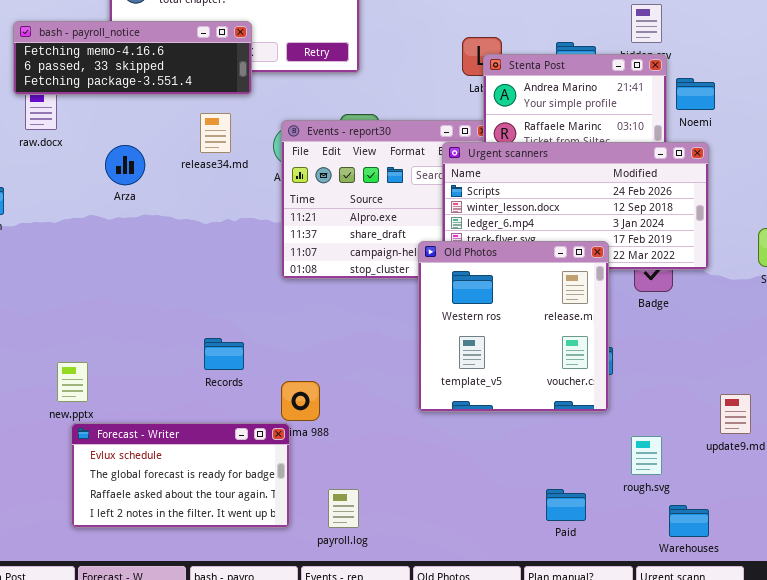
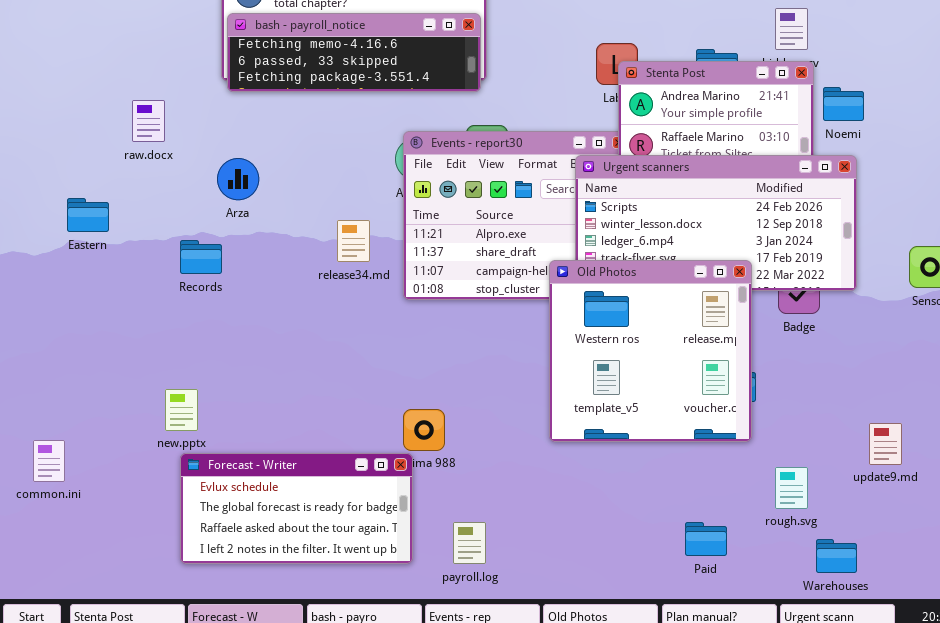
bash - payroll_notice: [13,21,252,95] -> [227,13,481,92], moved
release34.md: [200,113,231,153] -> [337,220,370,262], moved
Records: [204,338,244,370] -> [180,240,222,274], moved

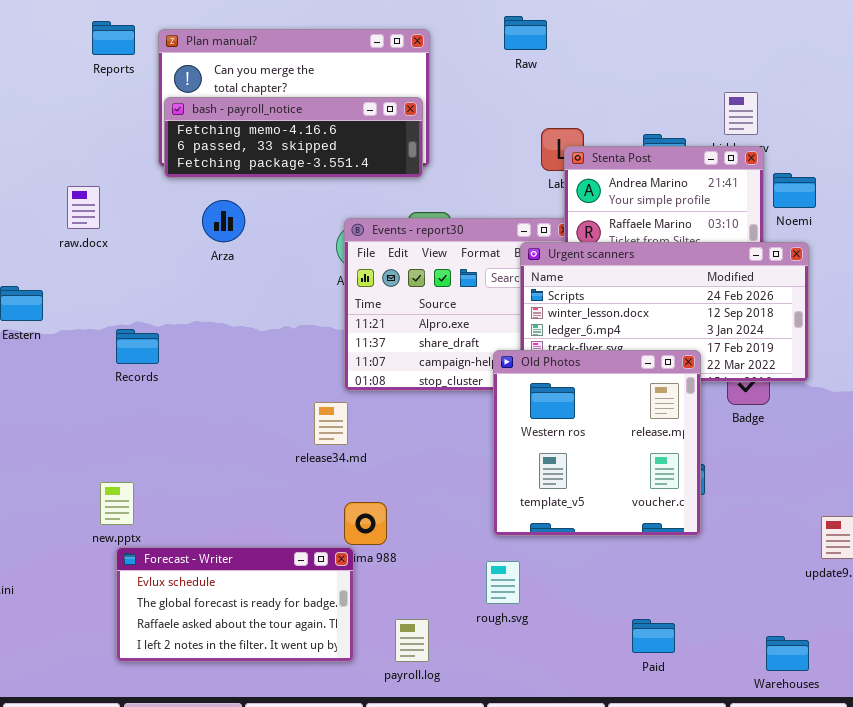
Arza: [217,158,259,200] -> [202,200,245,242], moved
release34.md: [337,220,370,262] -> [314,402,348,445], moved
rough.svg: [775,467,808,509] -> [486,561,520,604], moved

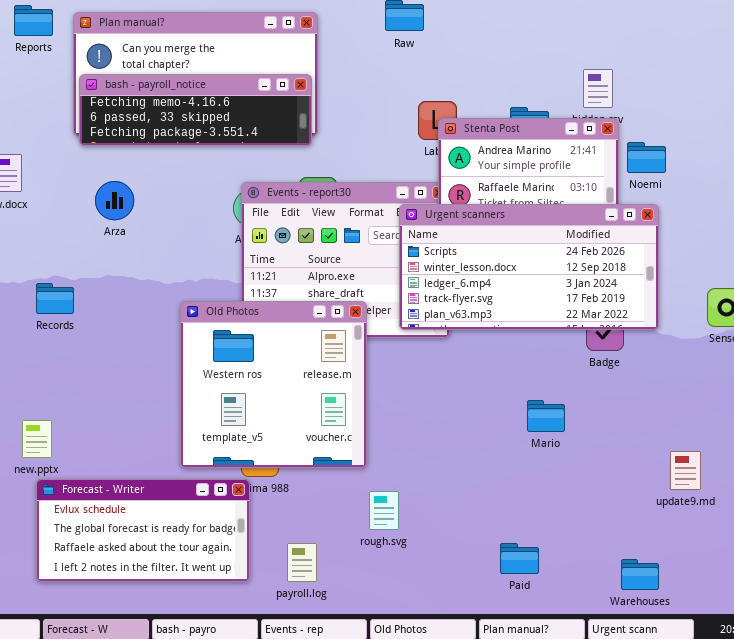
Arza: [202,200,245,242] -> [95,181,134,220], moved
Old Photos: [493,350,701,536] -> [180,301,367,468], moved

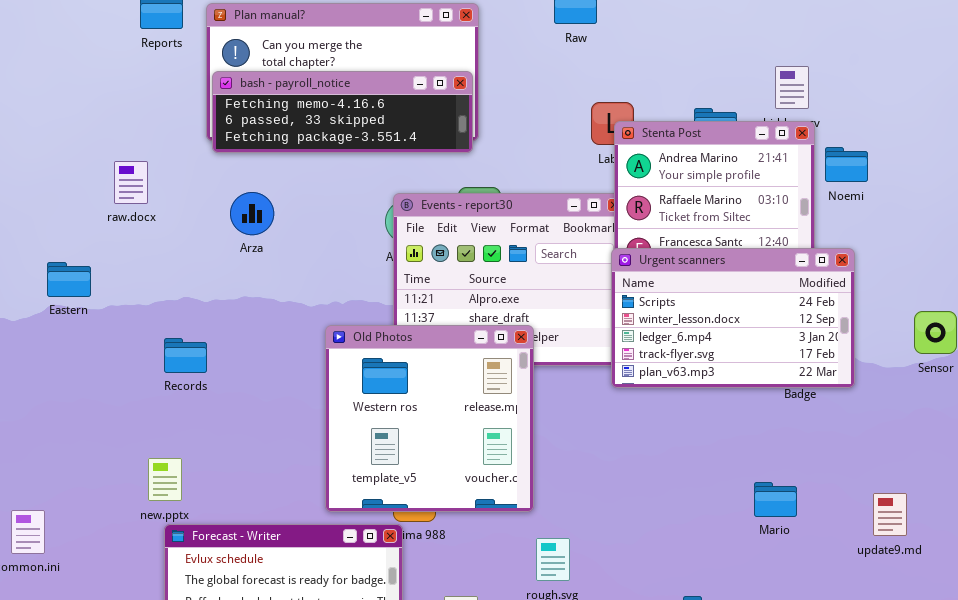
Urgent scanners: [399,204,659,330] -> [611,248,855,388], moved, resized
Records: [36,283,74,314] -> [164,338,207,373], moved
Mario: [527,400,565,432] -> [754,482,797,517], moved

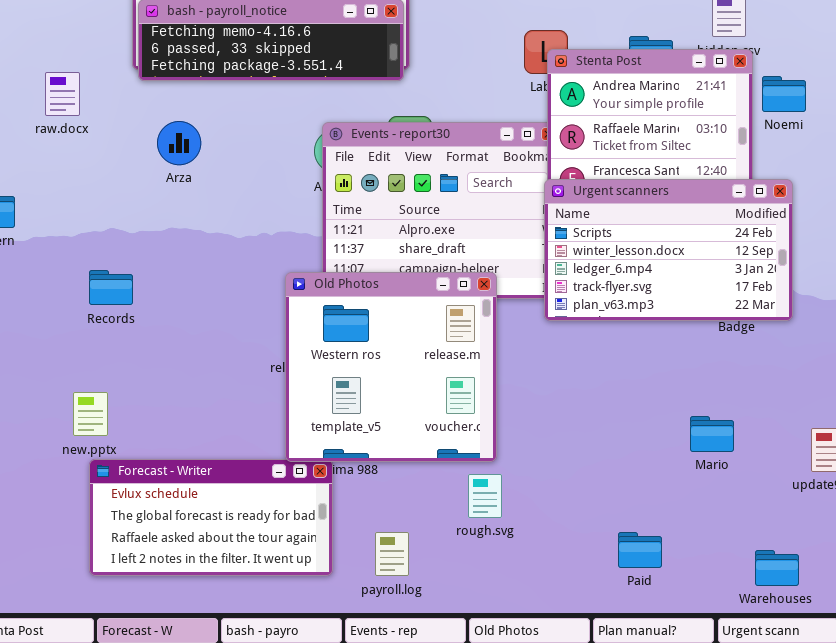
raw.docx: [114,161,148,204] -> [45,72,80,116], moved
Old Photos: [325,325,534,512] -> [285,272,497,462], moved

